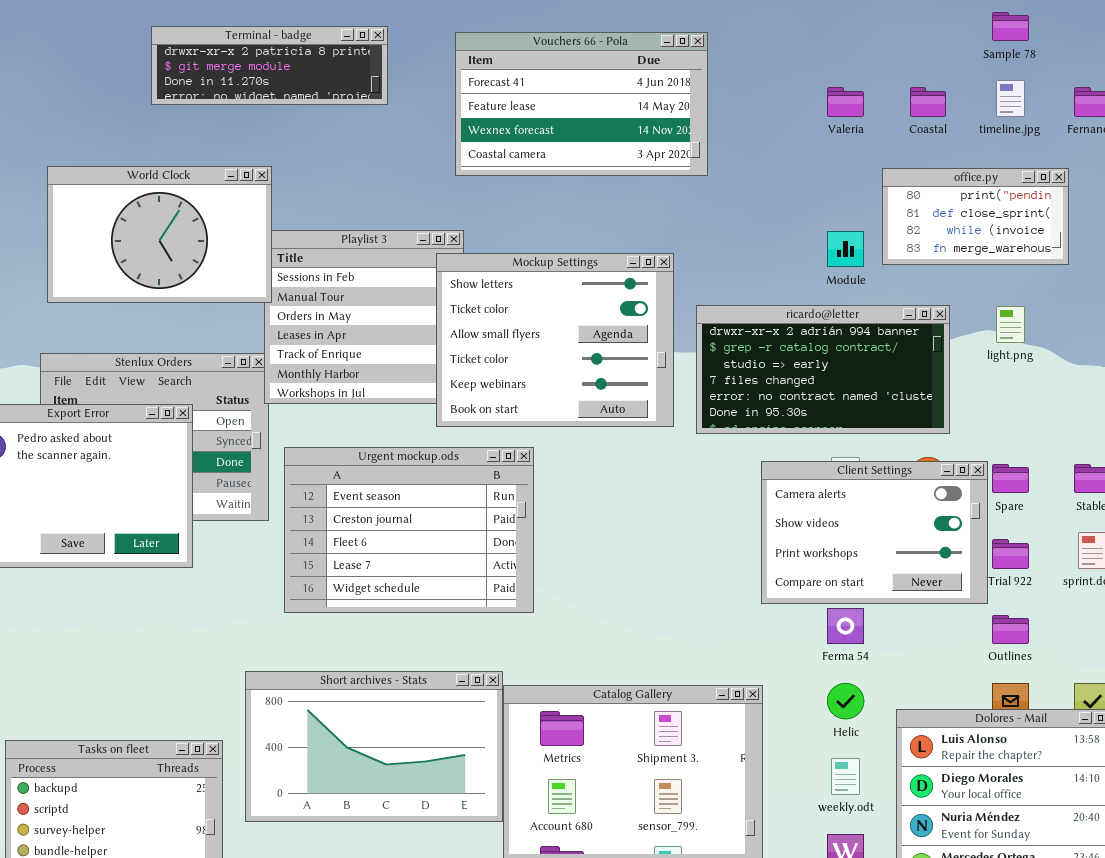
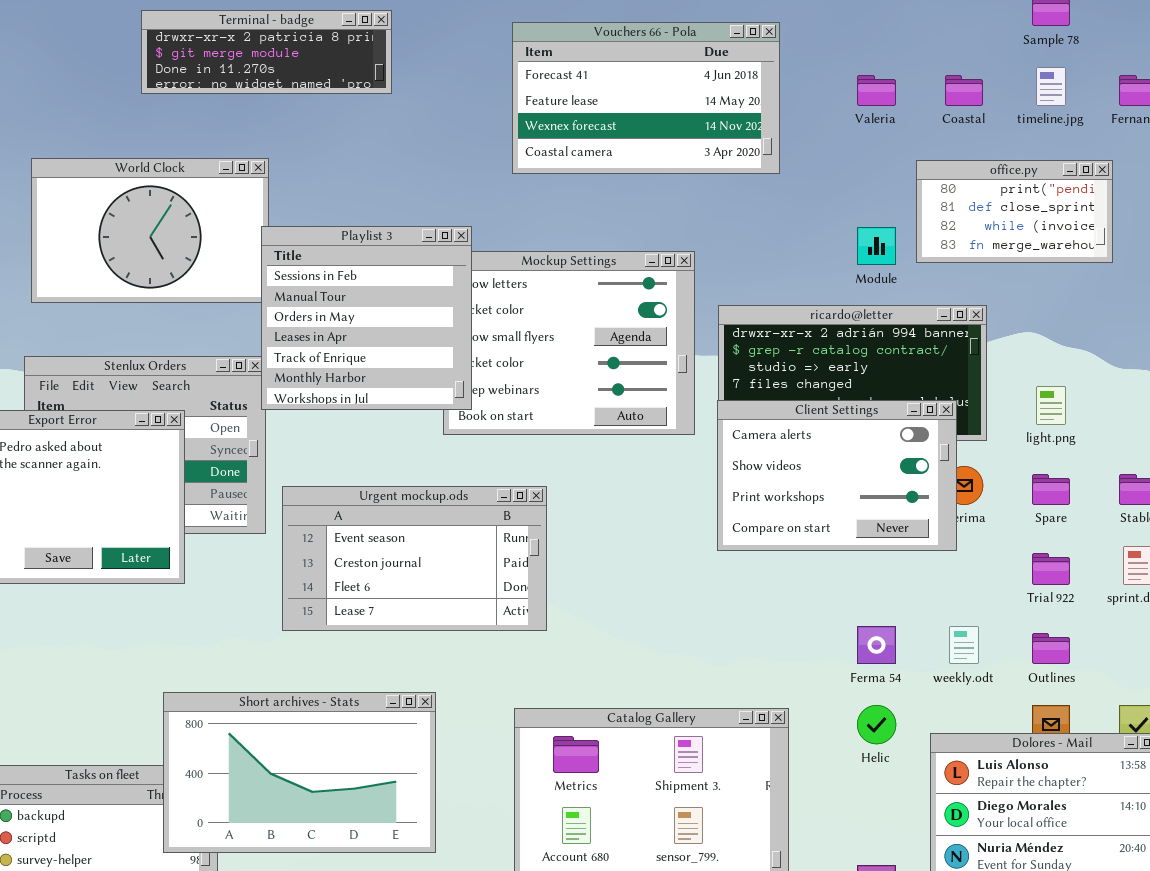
Vouchers 66 - Pola: [455,32,708,176] -> [512,22,780,174], moved
Playlist 3: [264,230,464,404] -> [261,226,472,410], raised
light.png: [996,306,1025,343] -> [1036,386,1066,425], moved
Urgent mockup.ods: [284,447,534,613] -> [282,486,547,631], resized
Client Settings: [761,461,988,604] -> [717,400,957,551], moved
Short archives - Stats: [245,671,503,822] -> [163,692,436,853], moved
weekly.odt: [831,758,860,795] -> [949,626,979,664], moved

